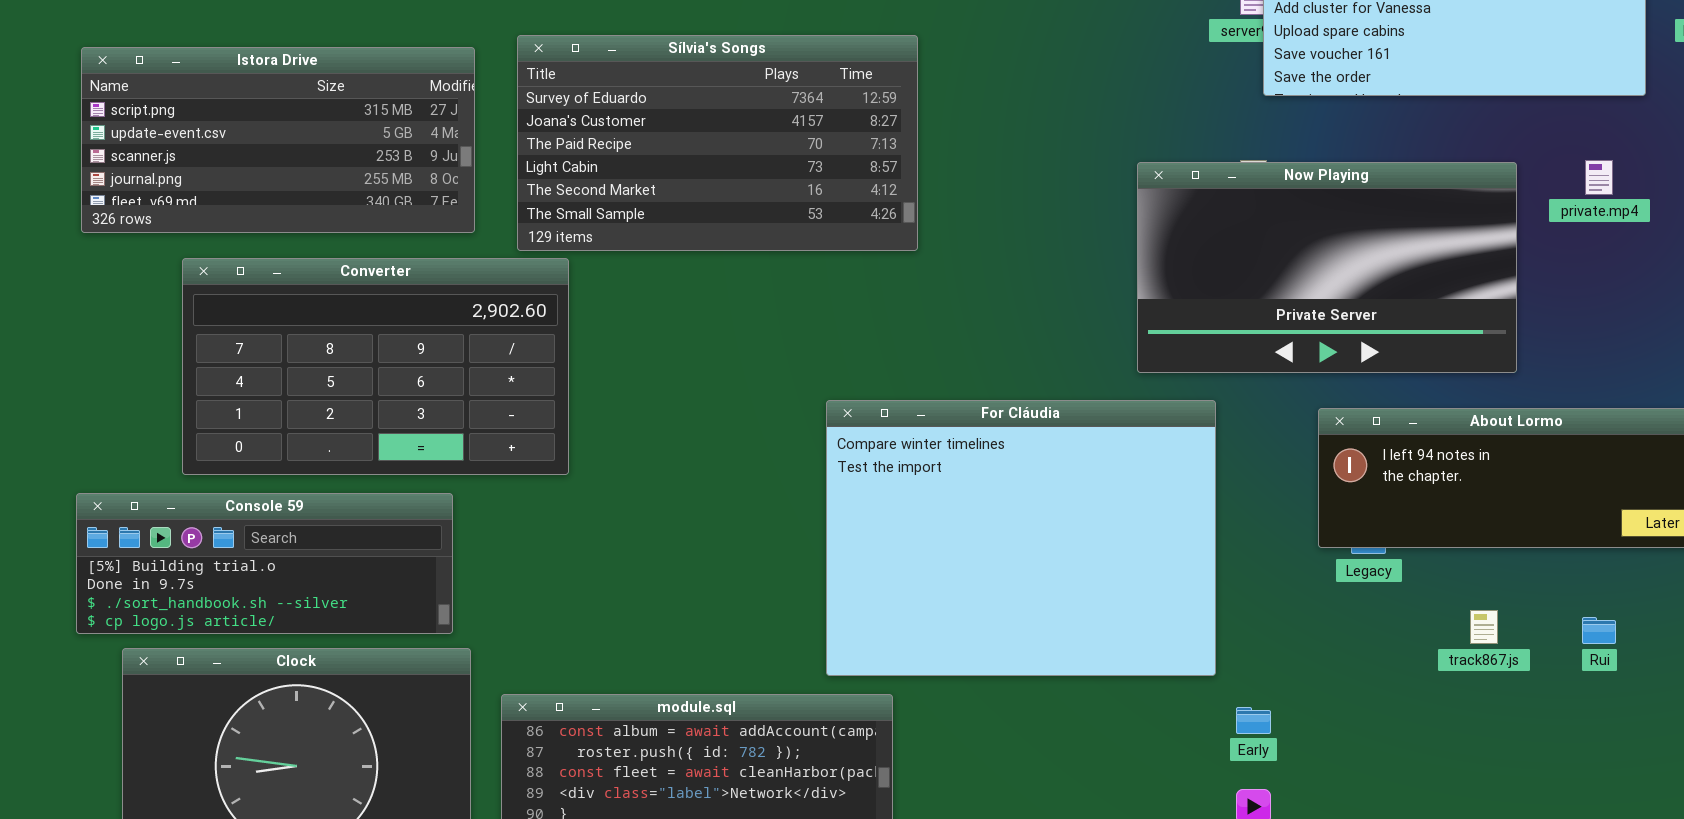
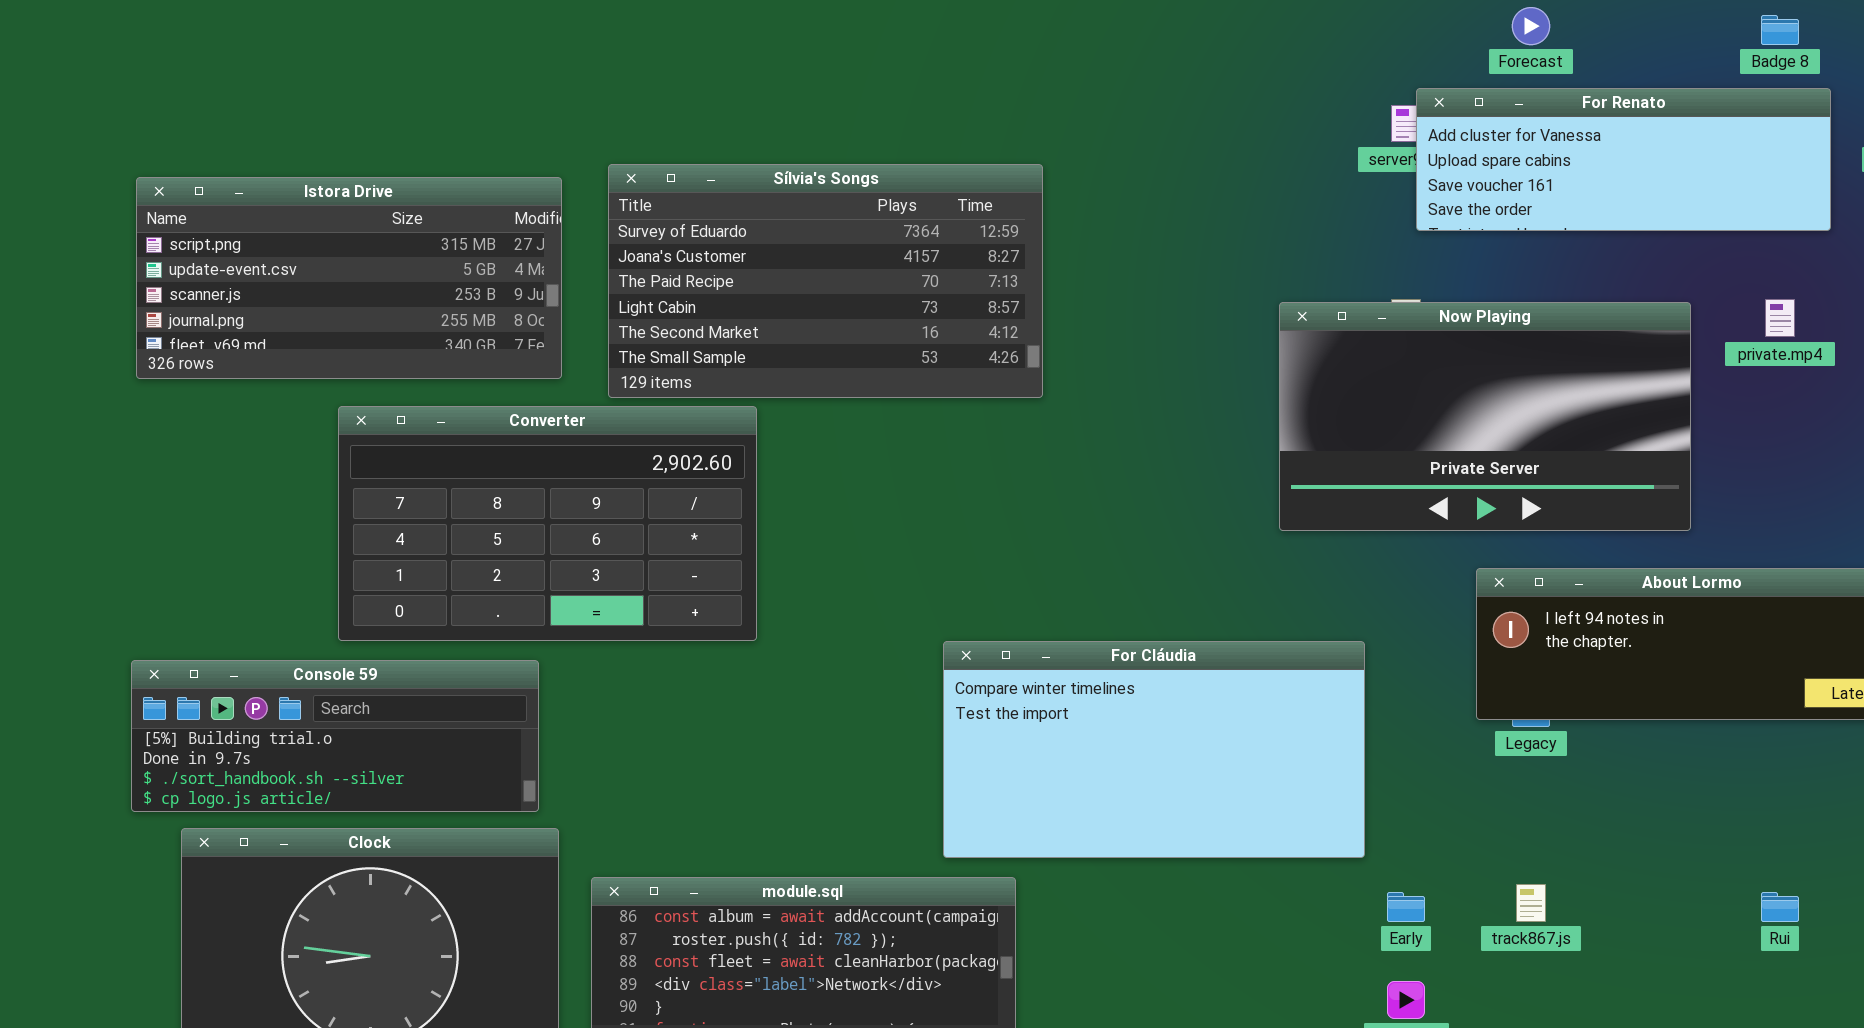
Converter: [182,258,569,475] -> [338,406,757,641], moved
For Cláudia: [826,400,1216,676] -> [943,641,1365,858], resized
track867.js: [1470,610,1498,644] -> [1516,884,1546,922], moved
Rui: [1582,617,1616,644] -> [1761,892,1799,922], moved

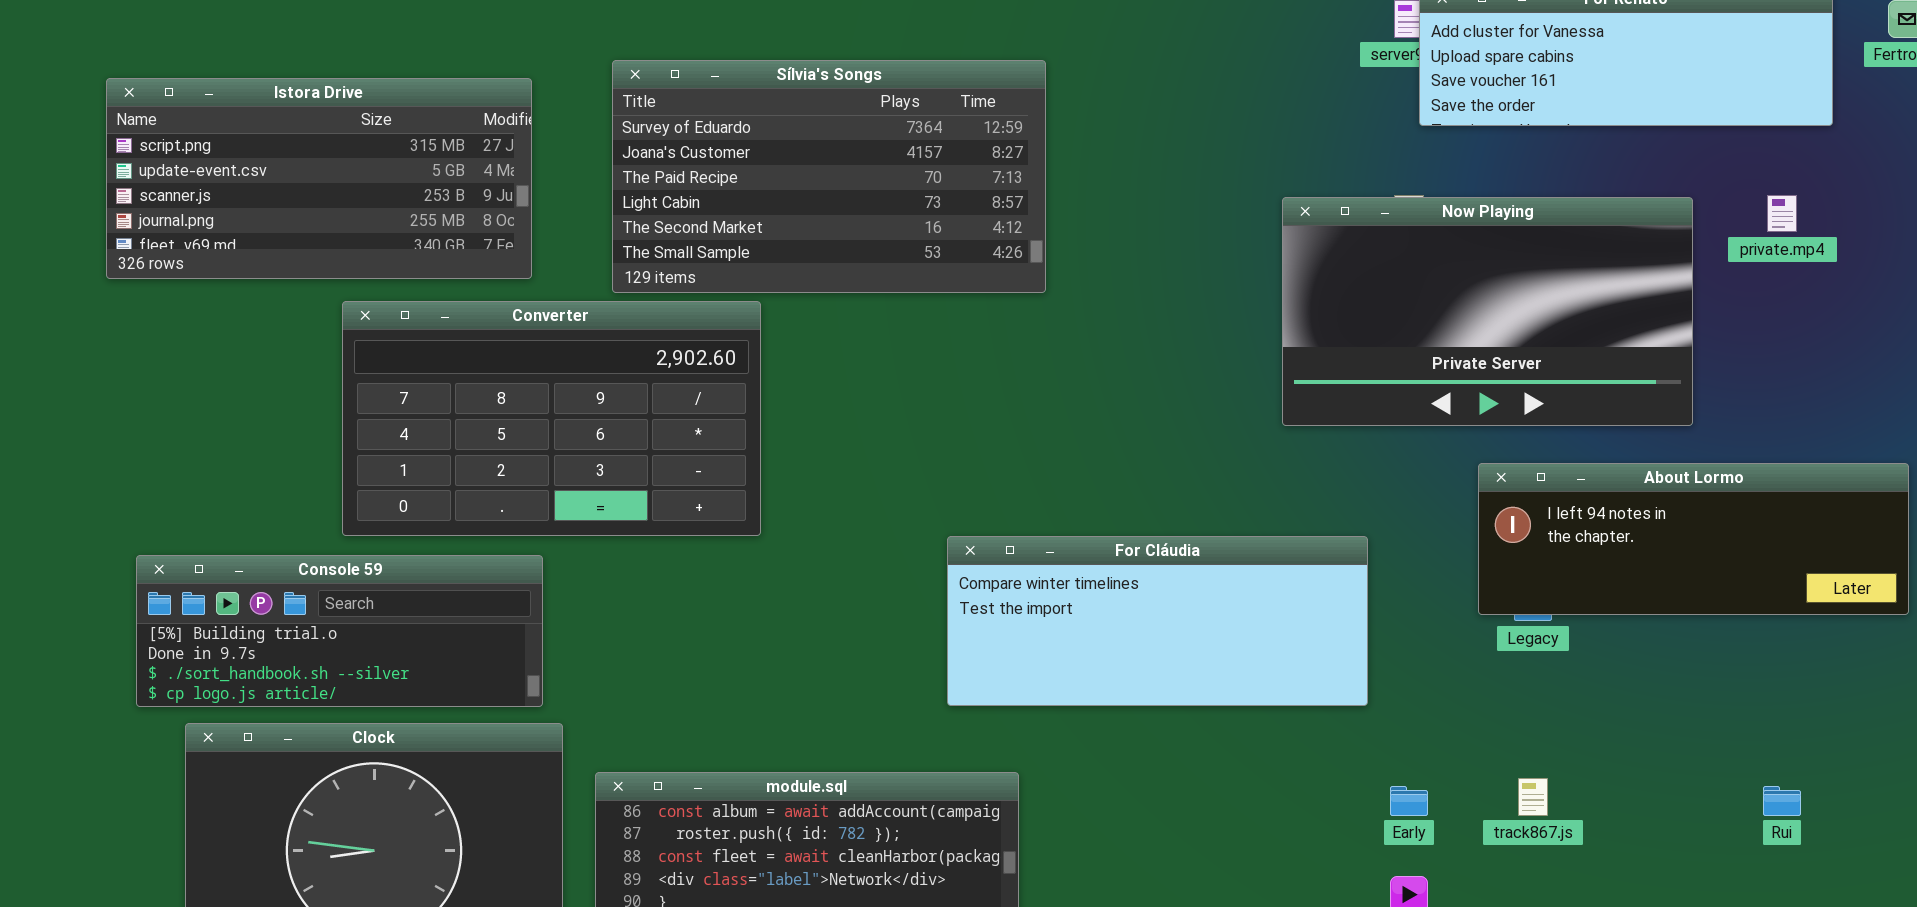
Istora Drive: [136,177,562,379] -> [106,78,532,279], moved
For Cláudia: [943,641,1365,858] -> [947,536,1368,706], resized

